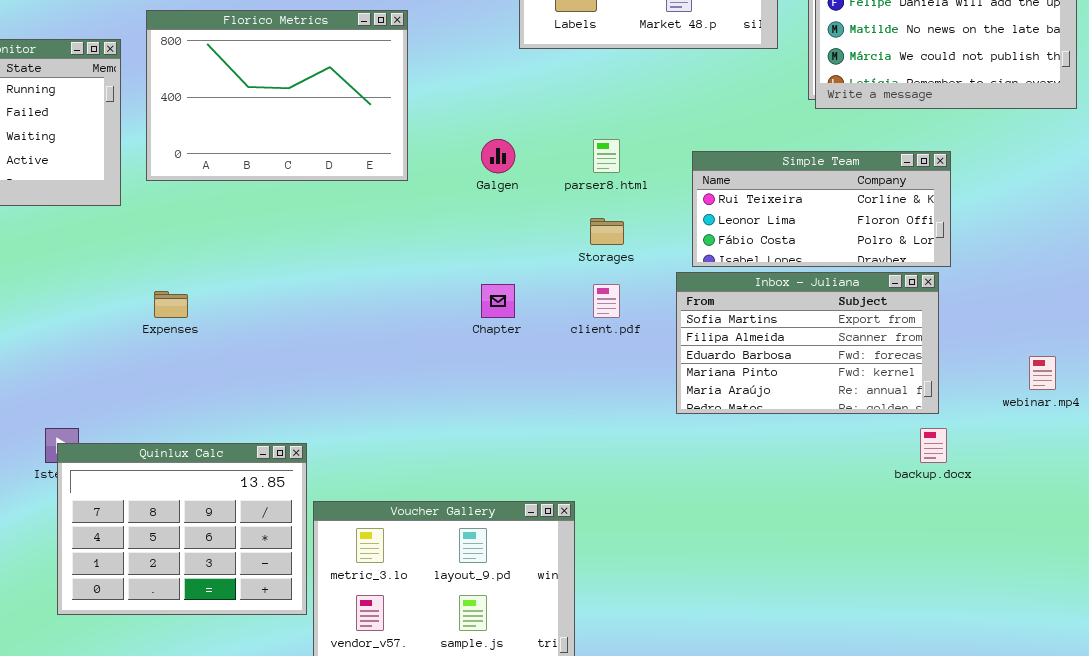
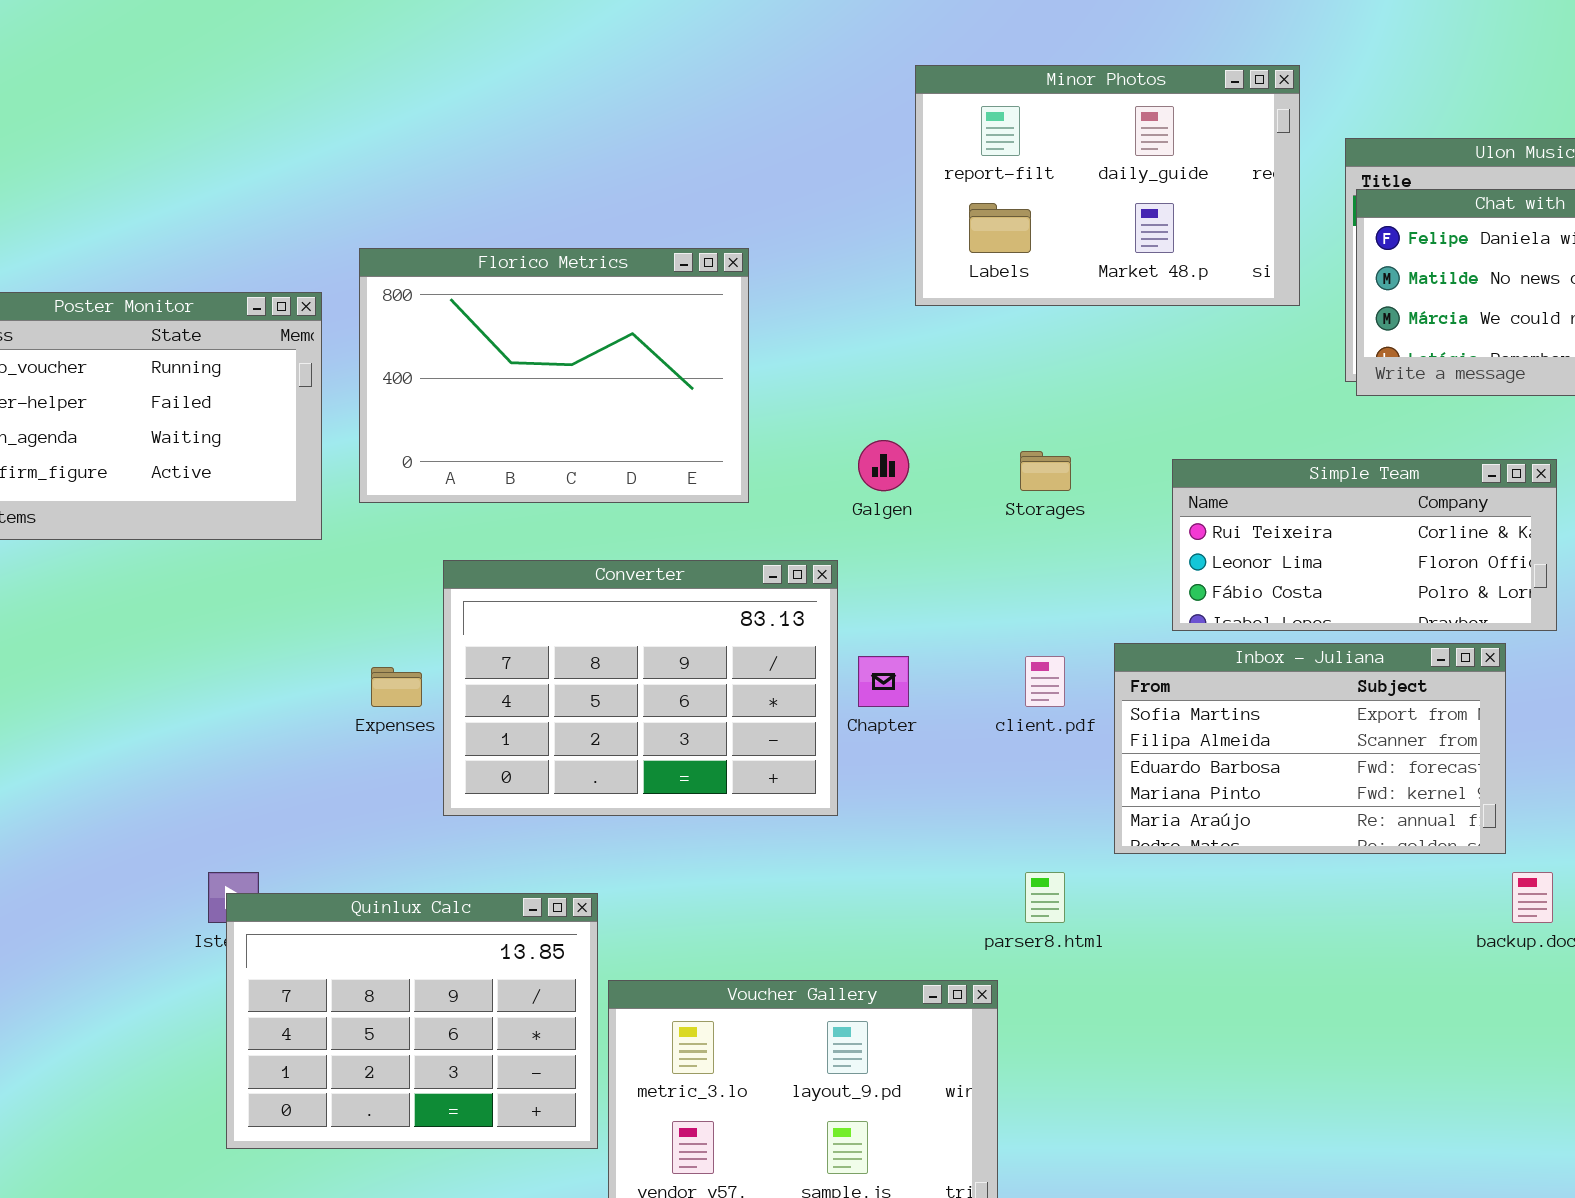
parser8.html: [593,139,620,173] -> [1025,872,1065,923], moved
Storages: [590,218,624,245] -> [1020,451,1071,491], moved
Converter: none -> [443,560,838,816], opened
Inbox - Juliana: [676,272,939,414] -> [1114,643,1506,854], moved

